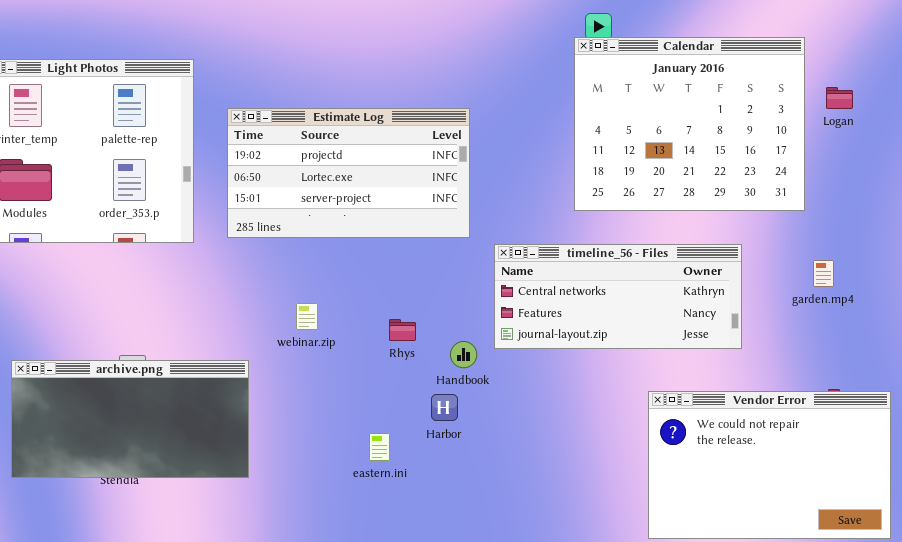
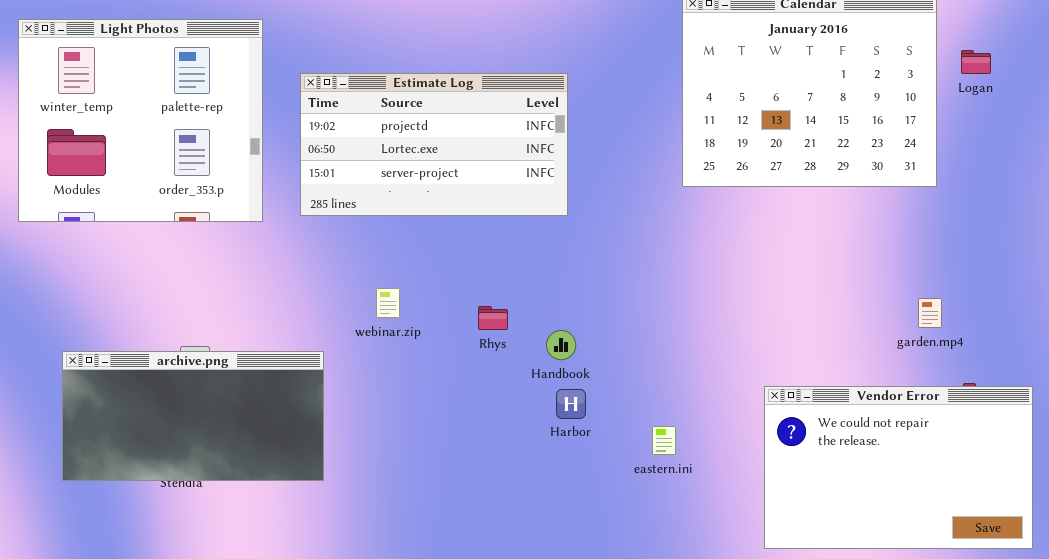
timeline_56 - Files: [494,244,742,349] -> none, closed
garden.mp4: [813,260,834,287] -> [918,298,942,328], moved
Harbor: [431,394,458,421] -> [556,389,586,419], moved
eastern.ini: [369,433,390,461] -> [652,426,676,455], moved

